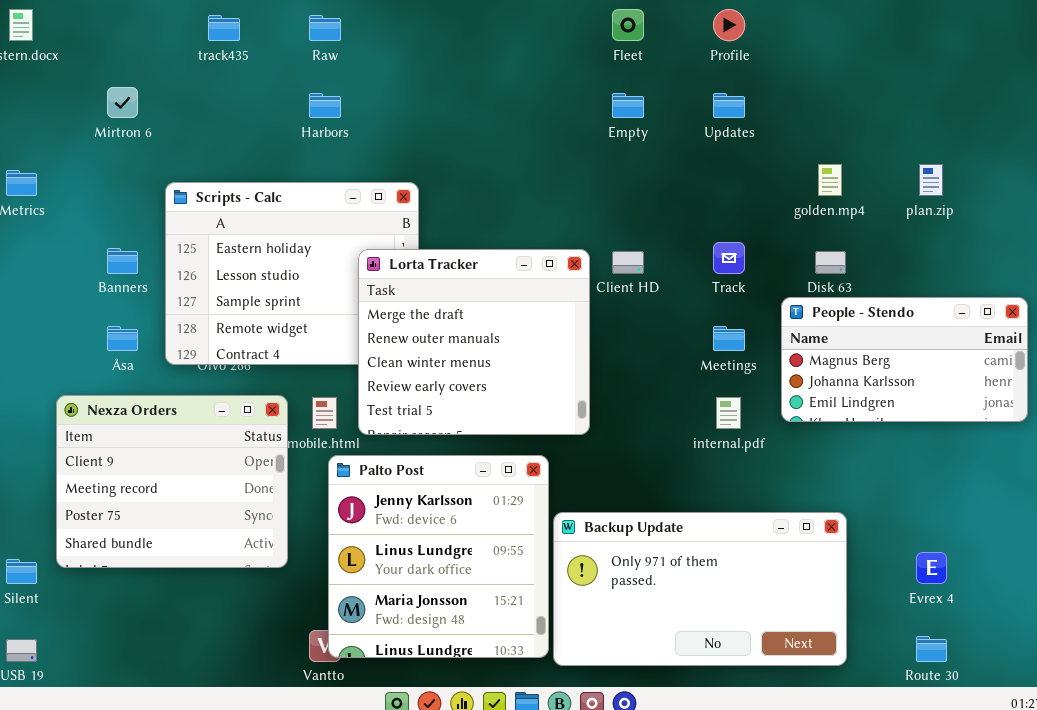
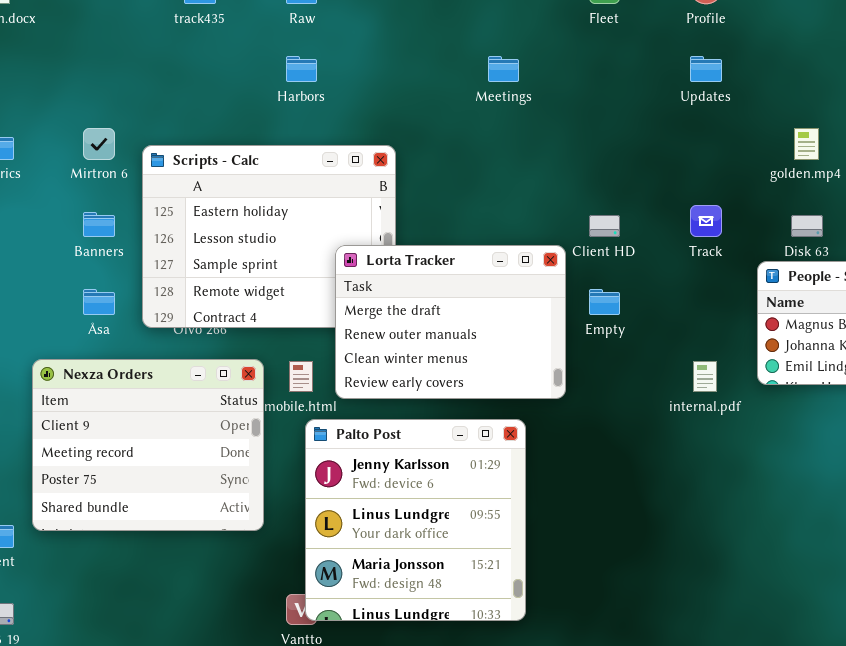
Mirtron 6: [107,87,138,118] -> [83,128,115,160], moved
Empty: [612,93,644,118] -> [589,289,620,315], moved
Lorta Tracker: [358,249,590,435] -> [335,245,566,399], resized
Meetings: [713,326,745,351] -> [488,56,519,82], moved
Backup Update: [553,512,847,666] -> none, closed

